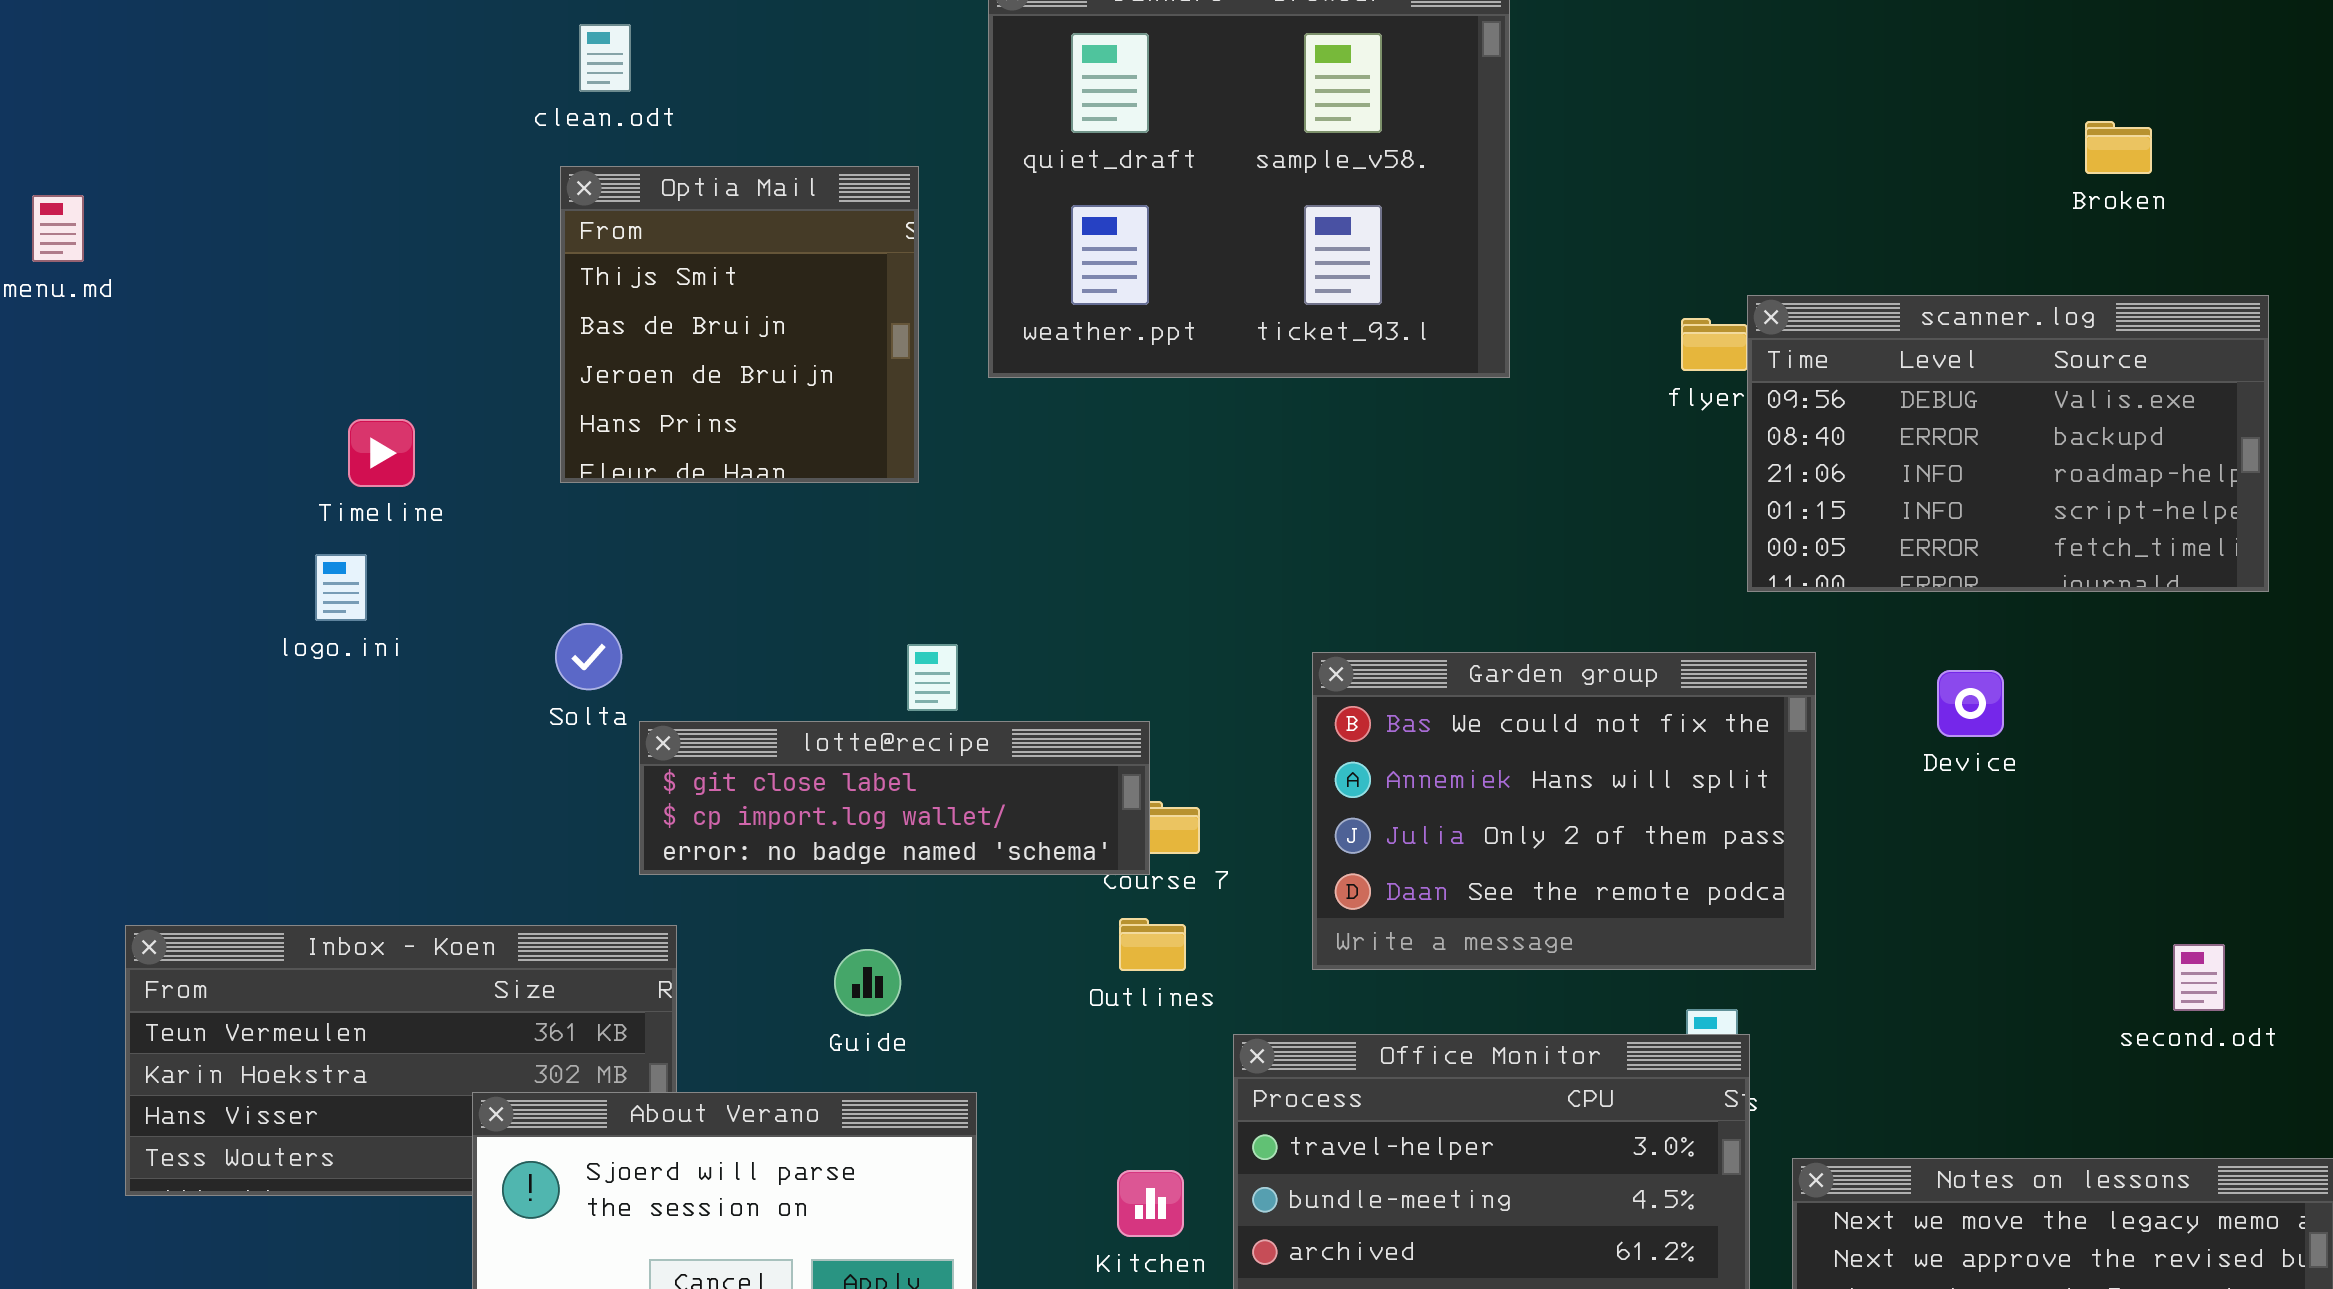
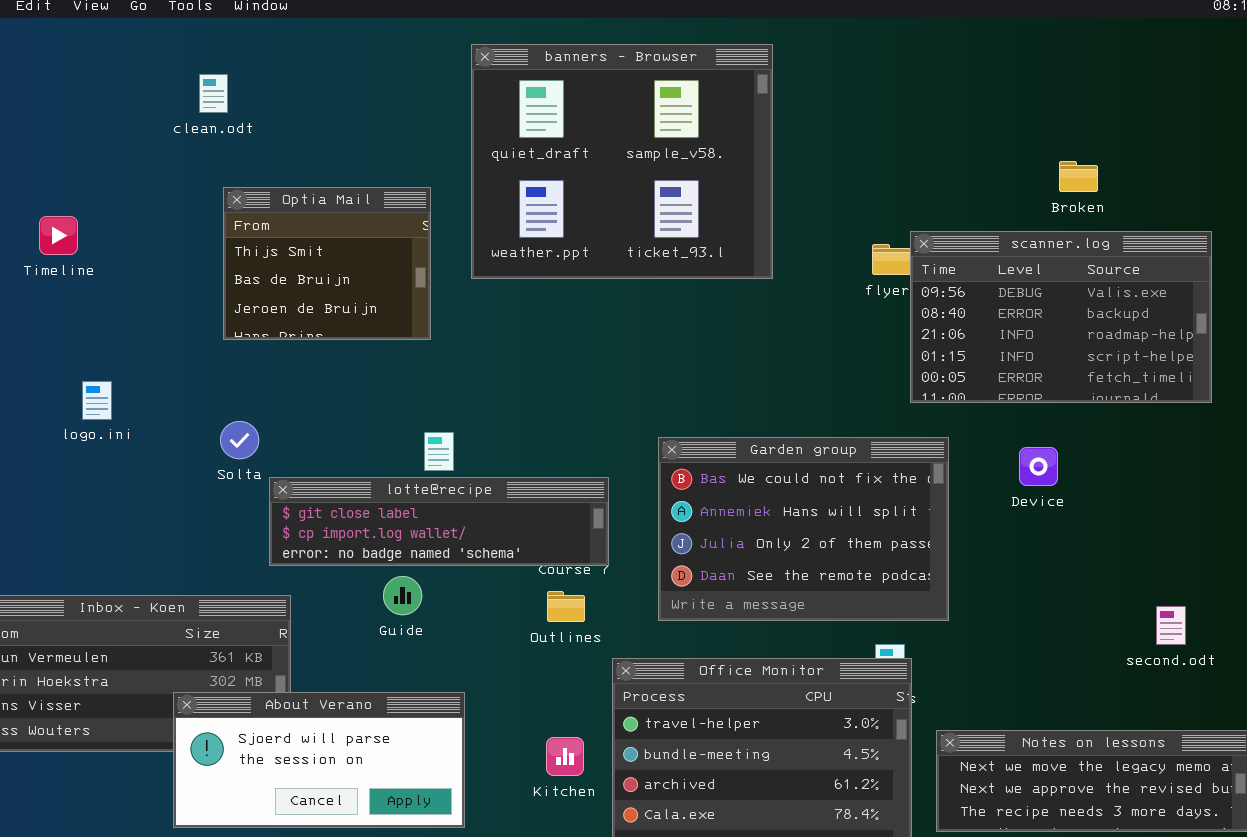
clean.odt: [579,24,631,92] -> [199,74,228,113], moved
Broken: [2085,121,2152,174] -> [1059,161,1098,192], moved
Optia Mail: [560,166,919,483] -> [223,187,431,340], resized
Timeline: [348,419,415,487] -> [39,216,78,255], moved
lotte@recipe: [639,721,1150,875] -> [269,477,609,566], resized
Guide: [834,949,901,1016] -> [383,576,422,615], moved

